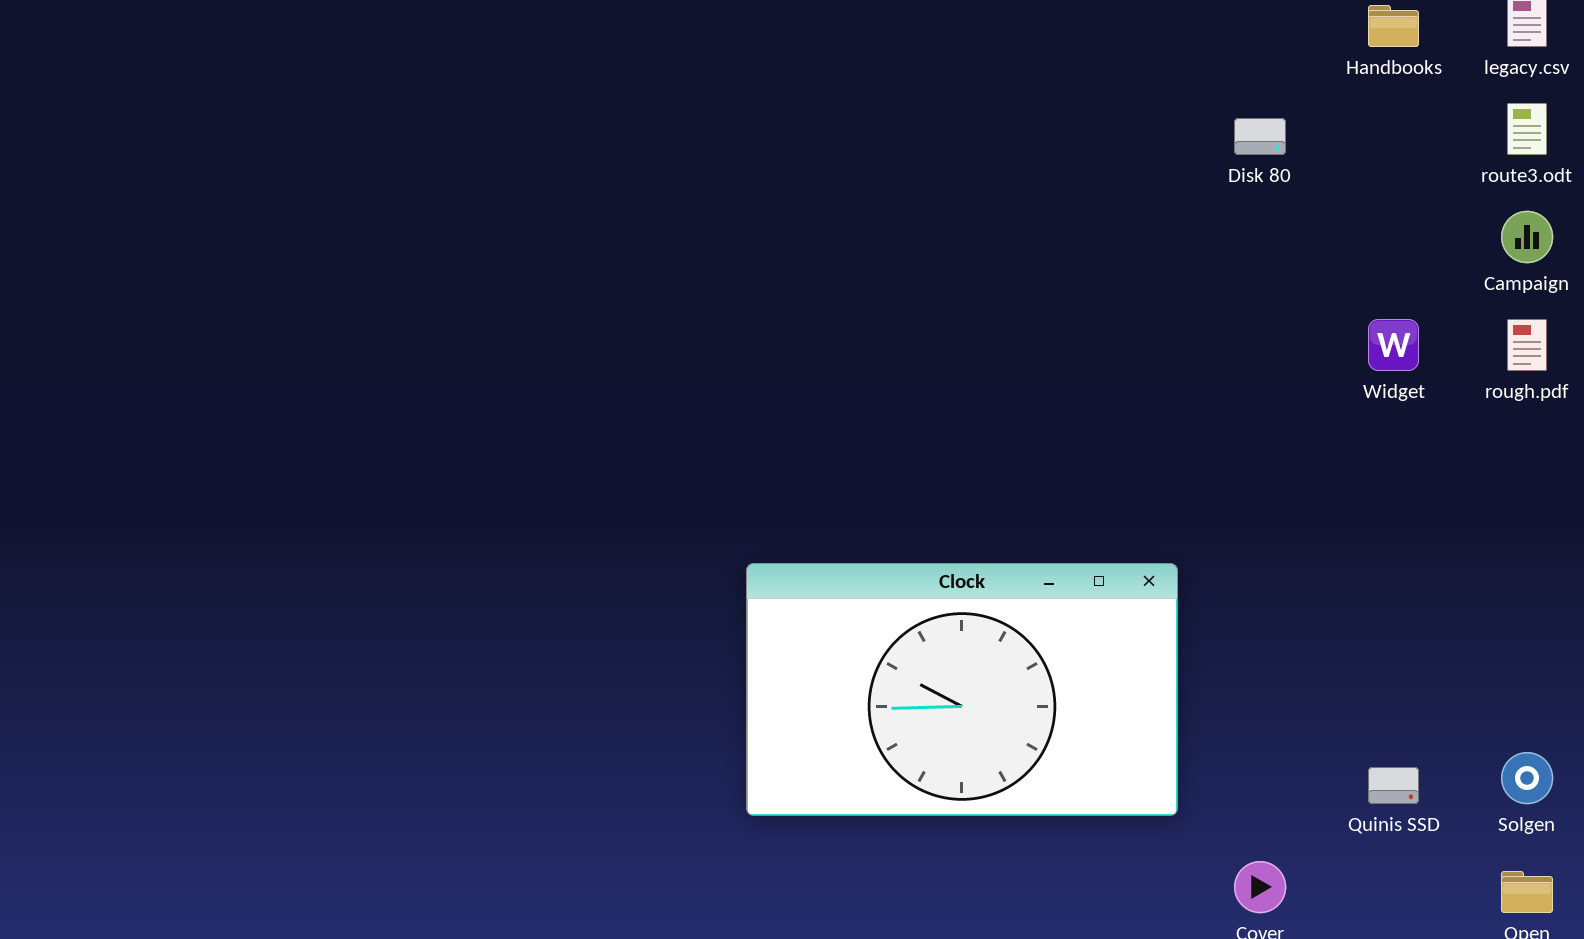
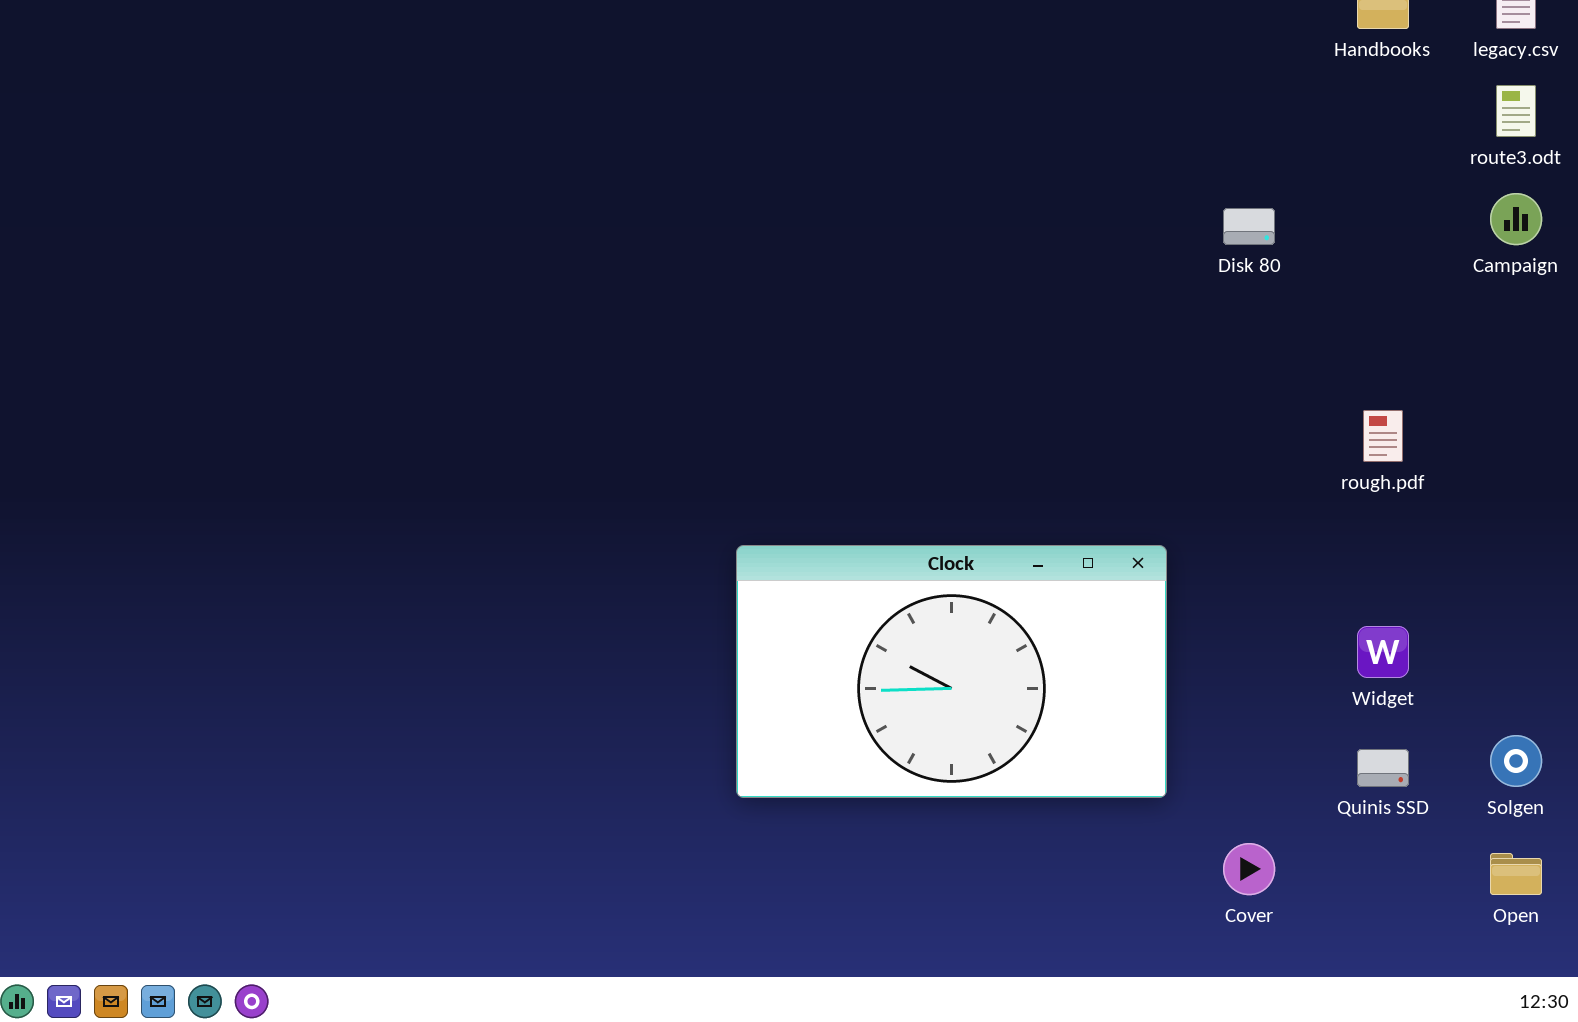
Disk 80: [1234,118,1286,155] -> [1223,208,1275,245], moved
Widget: [1368,319,1419,371] -> [1357,626,1409,678], moved
rough.pdf: [1507,319,1547,371] -> [1363,410,1403,462], moved

